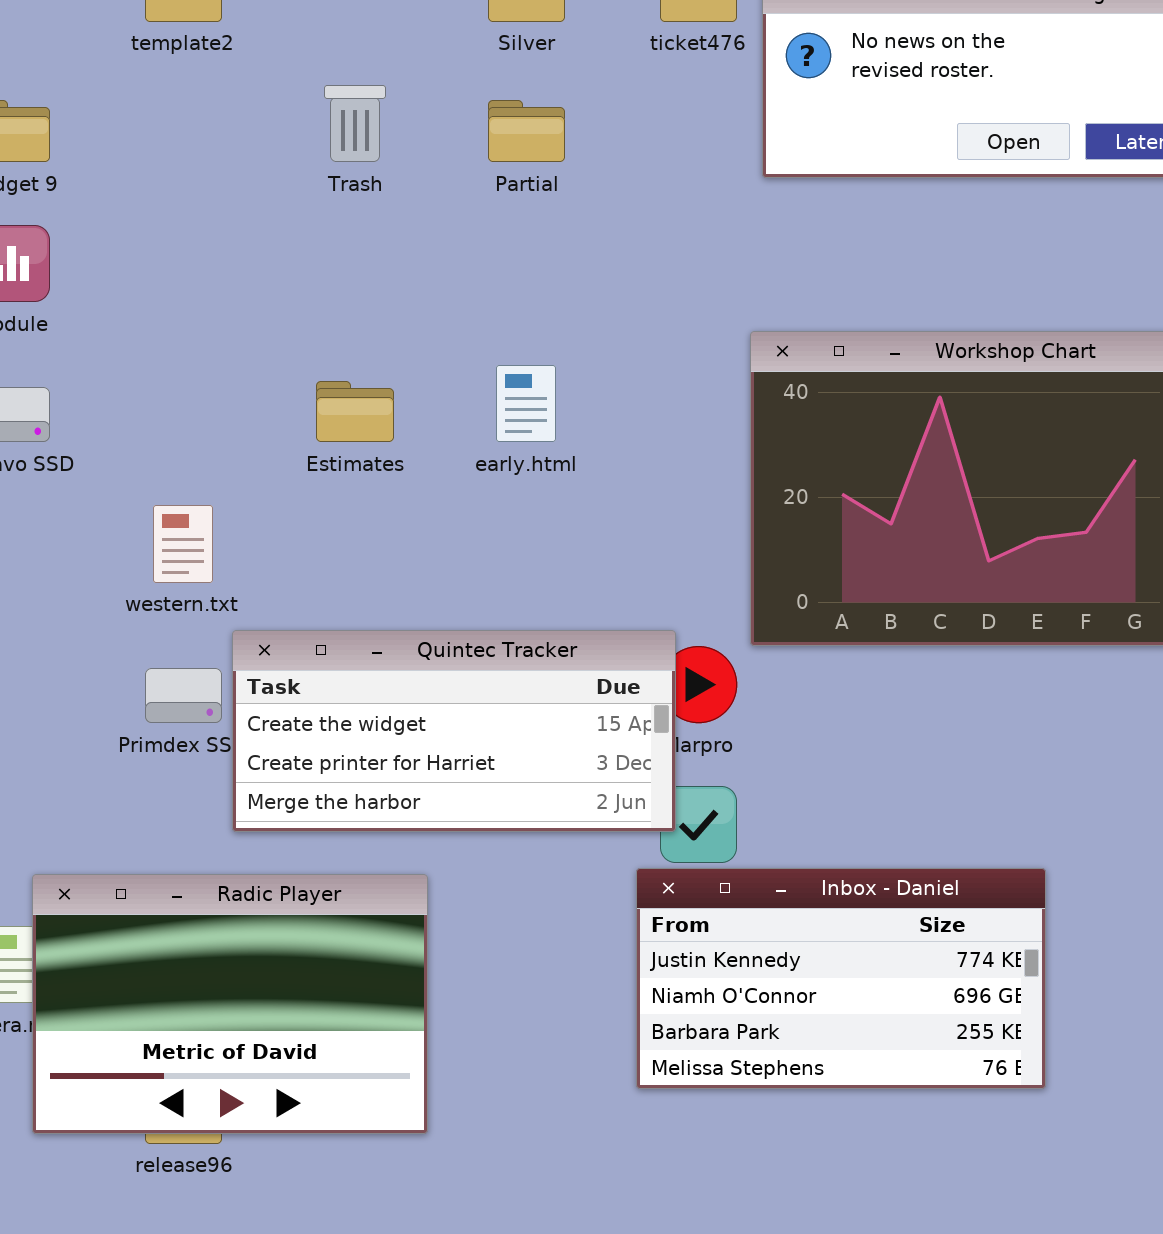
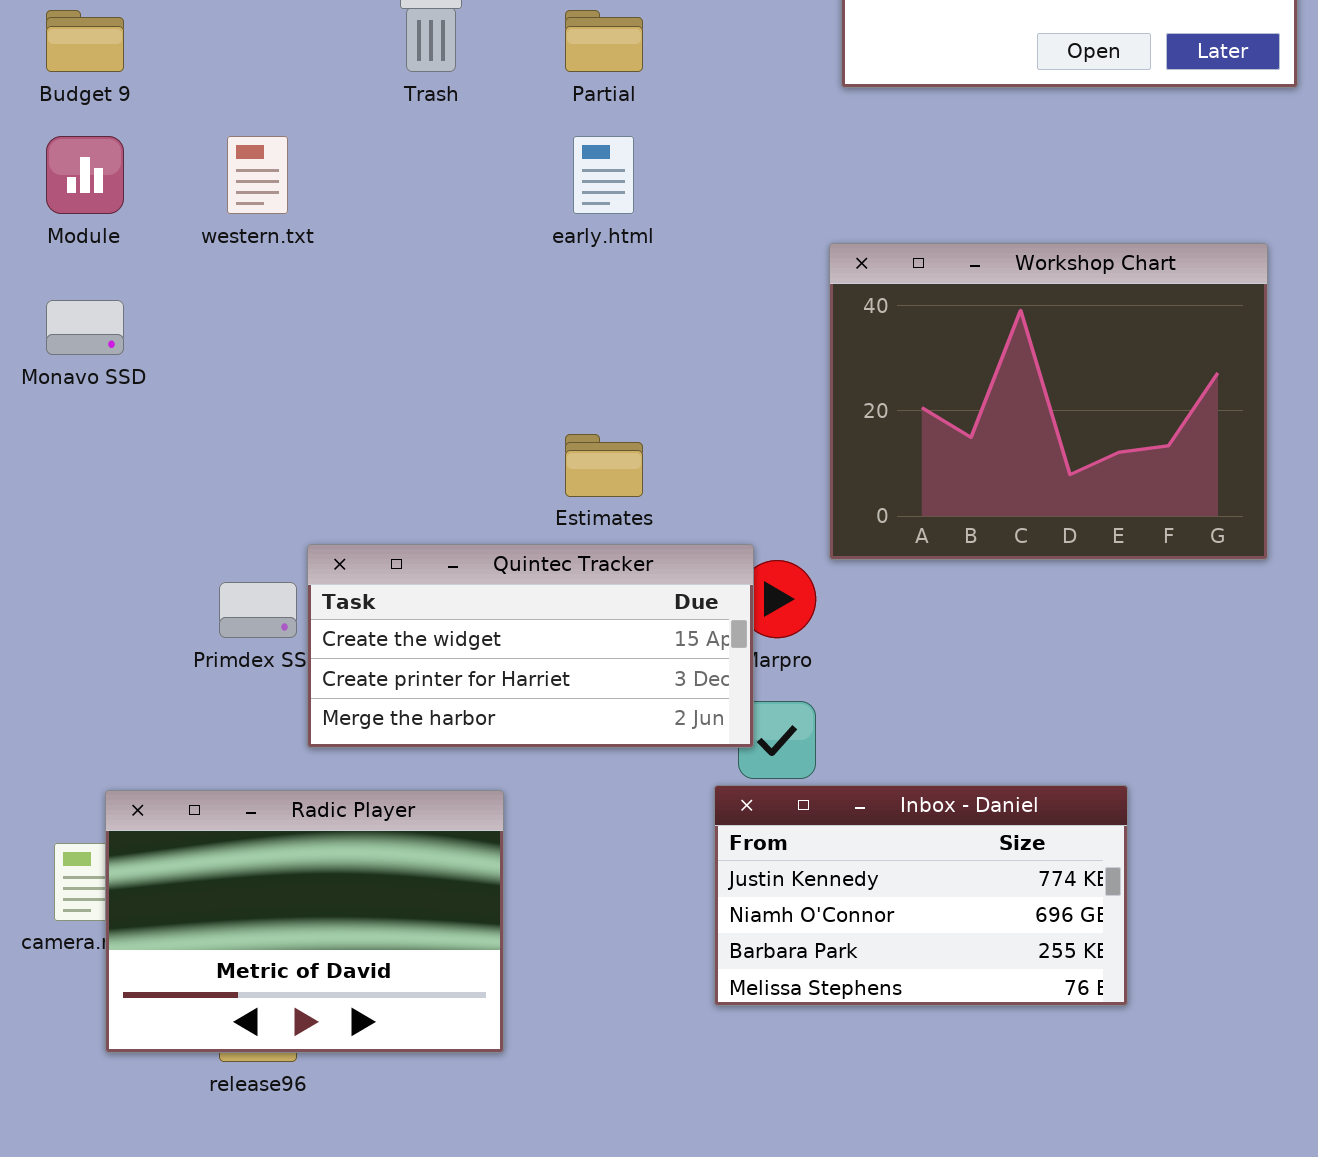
early.html: [496,365,556,442] -> [573,136,634,214], moved
Estimates: [316,381,394,442] -> [565,434,643,497], moved
western.txt: [153,505,213,583] -> [227,136,288,214], moved

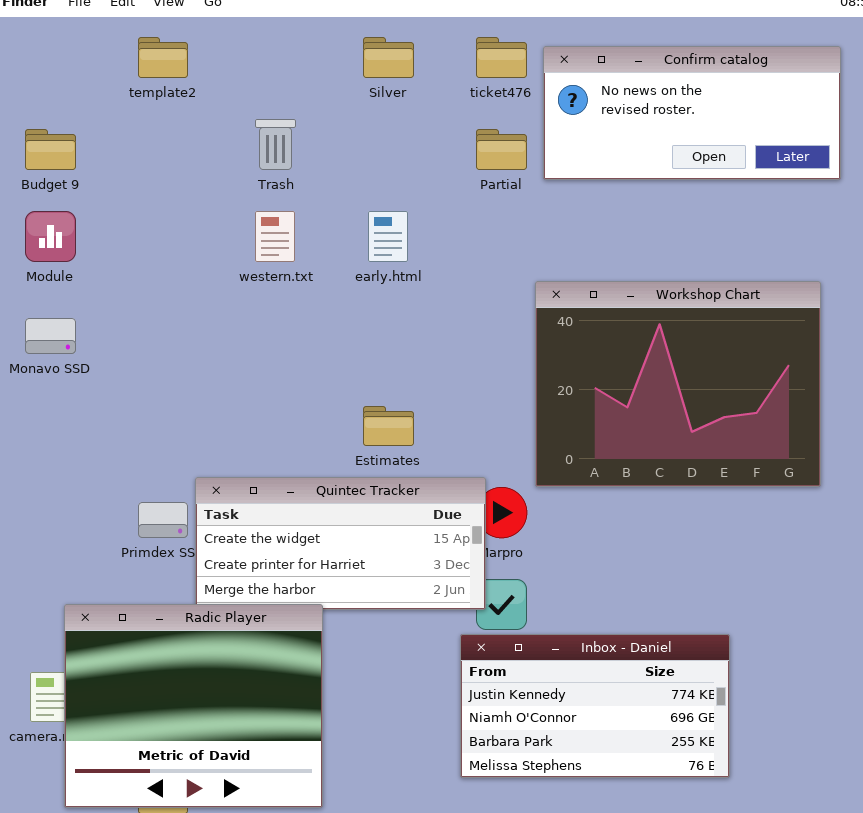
Partial: [565,10,643,72] -> [476,129,527,170], moved
western.txt: [227,136,288,214] -> [255,211,295,262], moved
Radic Player: [105,790,504,1053] -> [64,604,323,808], resized

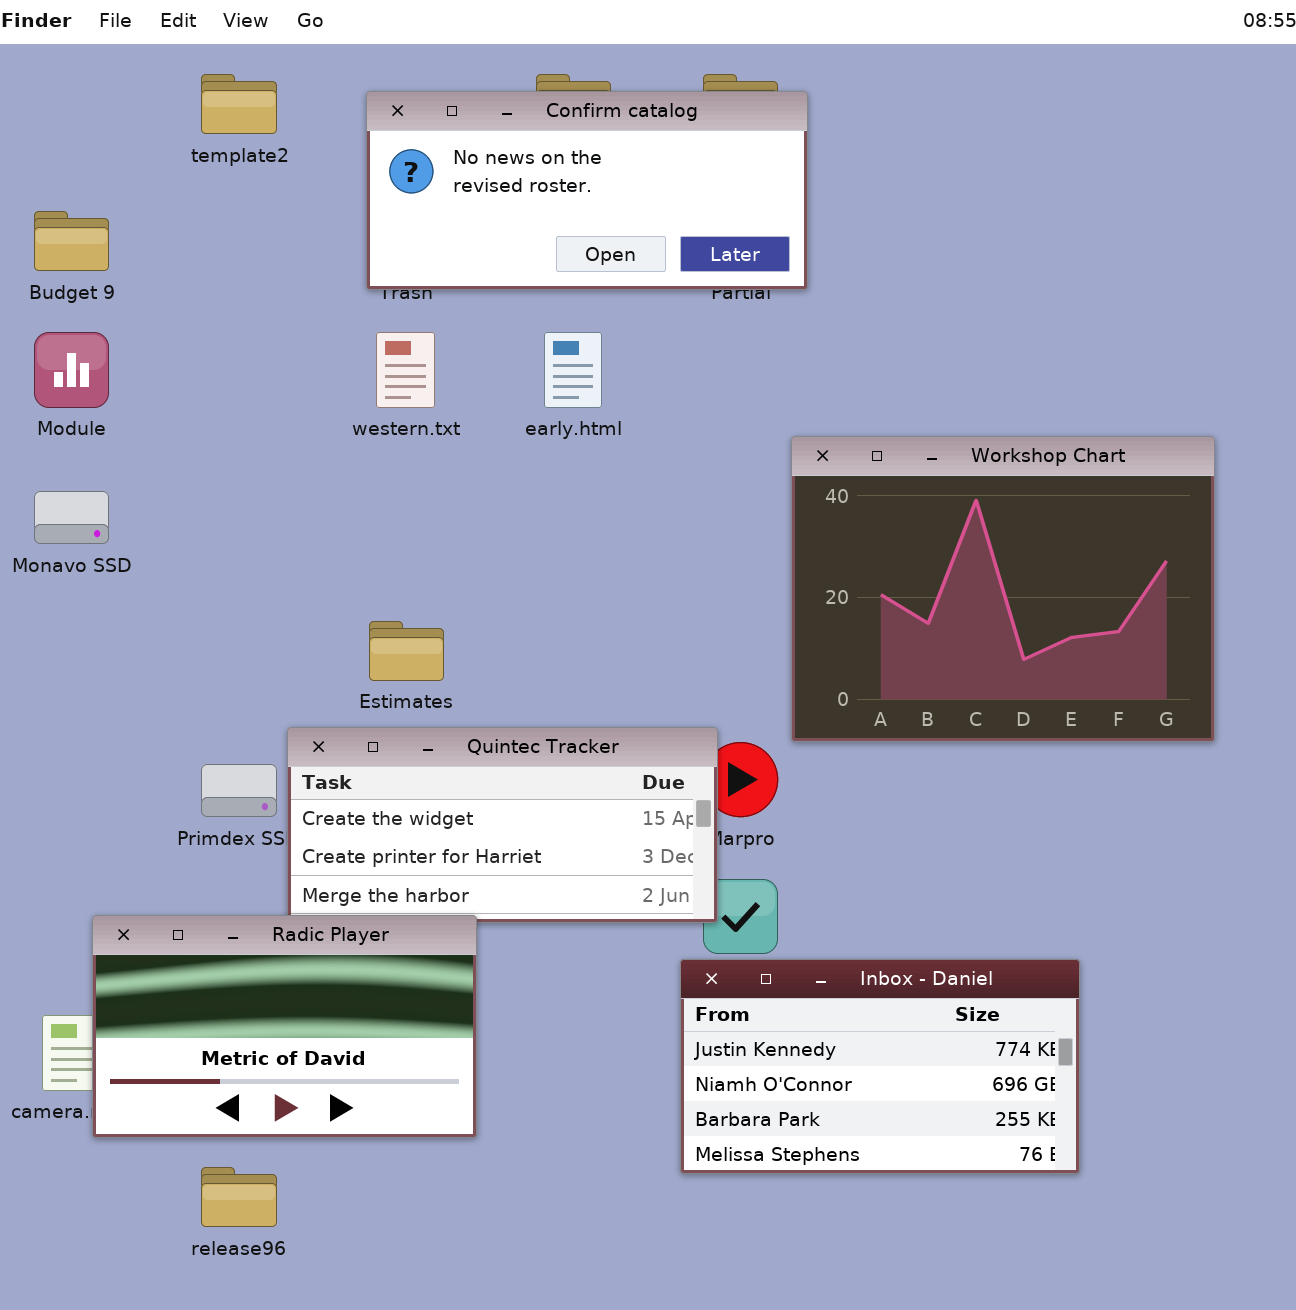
Confirm catalog: [543,46,841,180] -> [366,91,808,290], moved
Estimates: [363,406,414,446] -> [369,621,444,681], moved
Radic Player: [64,604,323,808] -> [92,915,477,1138], resized

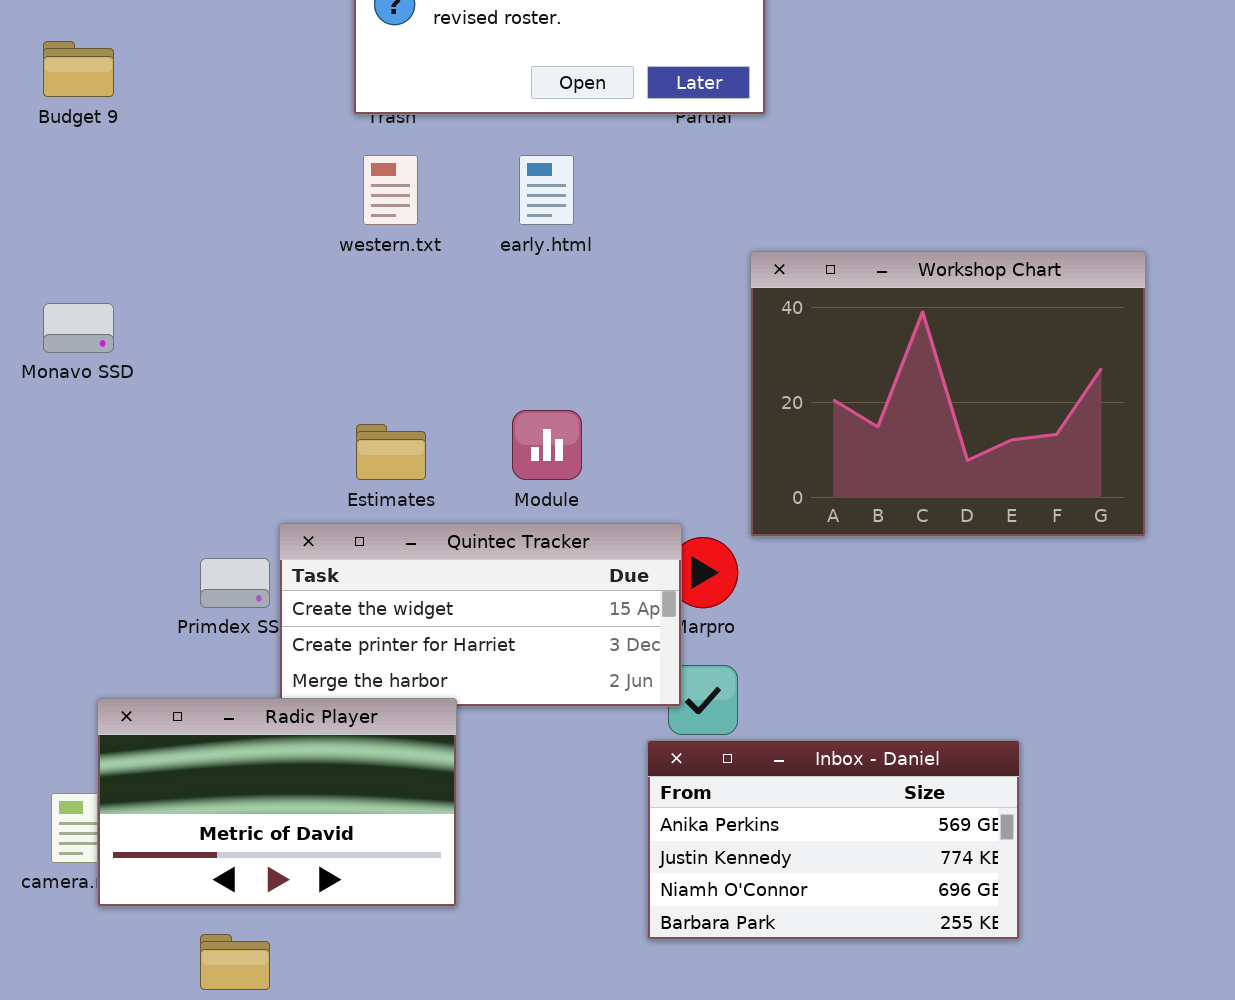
Module: [34,332,109,408] -> [512,410,582,480], moved
Inbox - Daniel: [680,959,1080,1174] -> [647,740,1020,940], scrolled up 1 row

